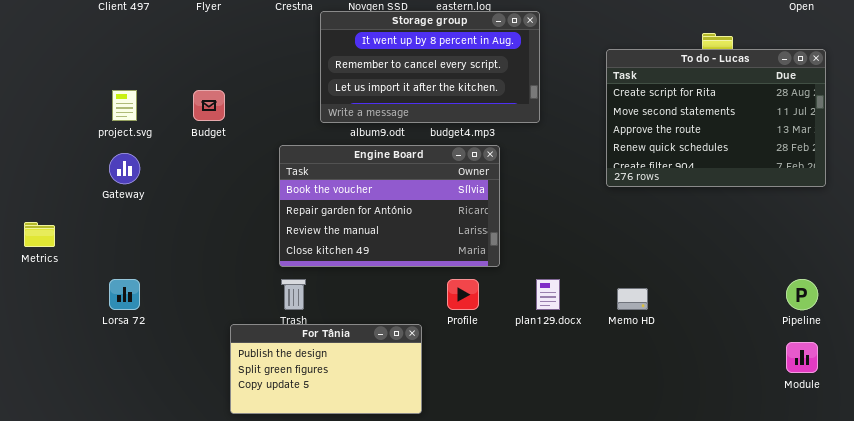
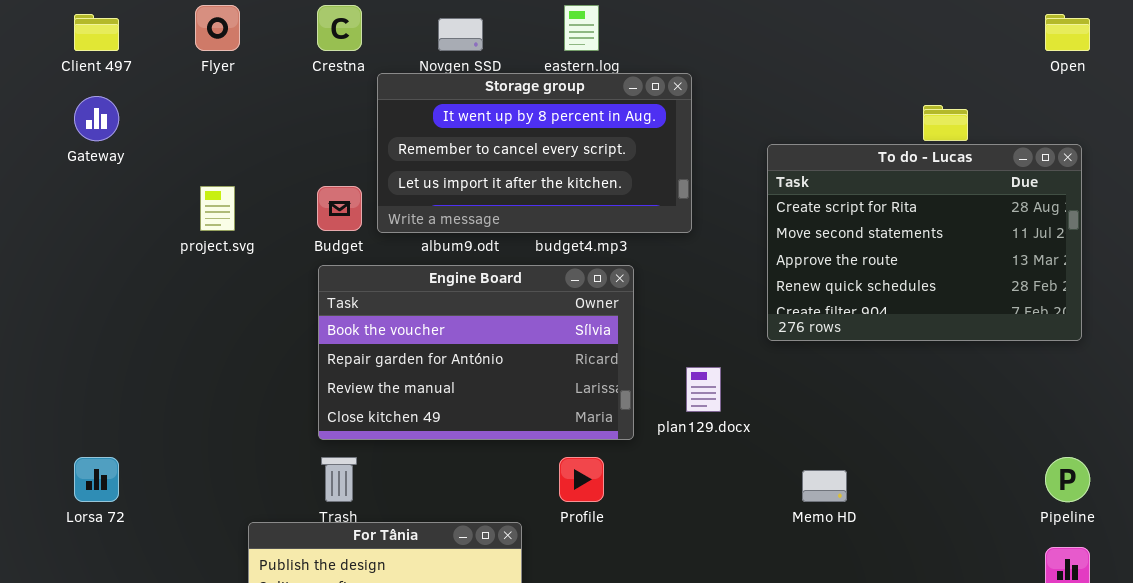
To do - Lucas: [606,49,826,187] -> [767,144,1082,341], moved
project.svg: [112,90,137,121] -> [200,186,235,231], moved
Budget: [193,90,225,121] -> [317,186,362,231], moved
Gateway: [109,153,140,184] -> [74,96,119,141], moved
plan129.docx: [536,279,560,310] -> [686,367,721,412], moved

